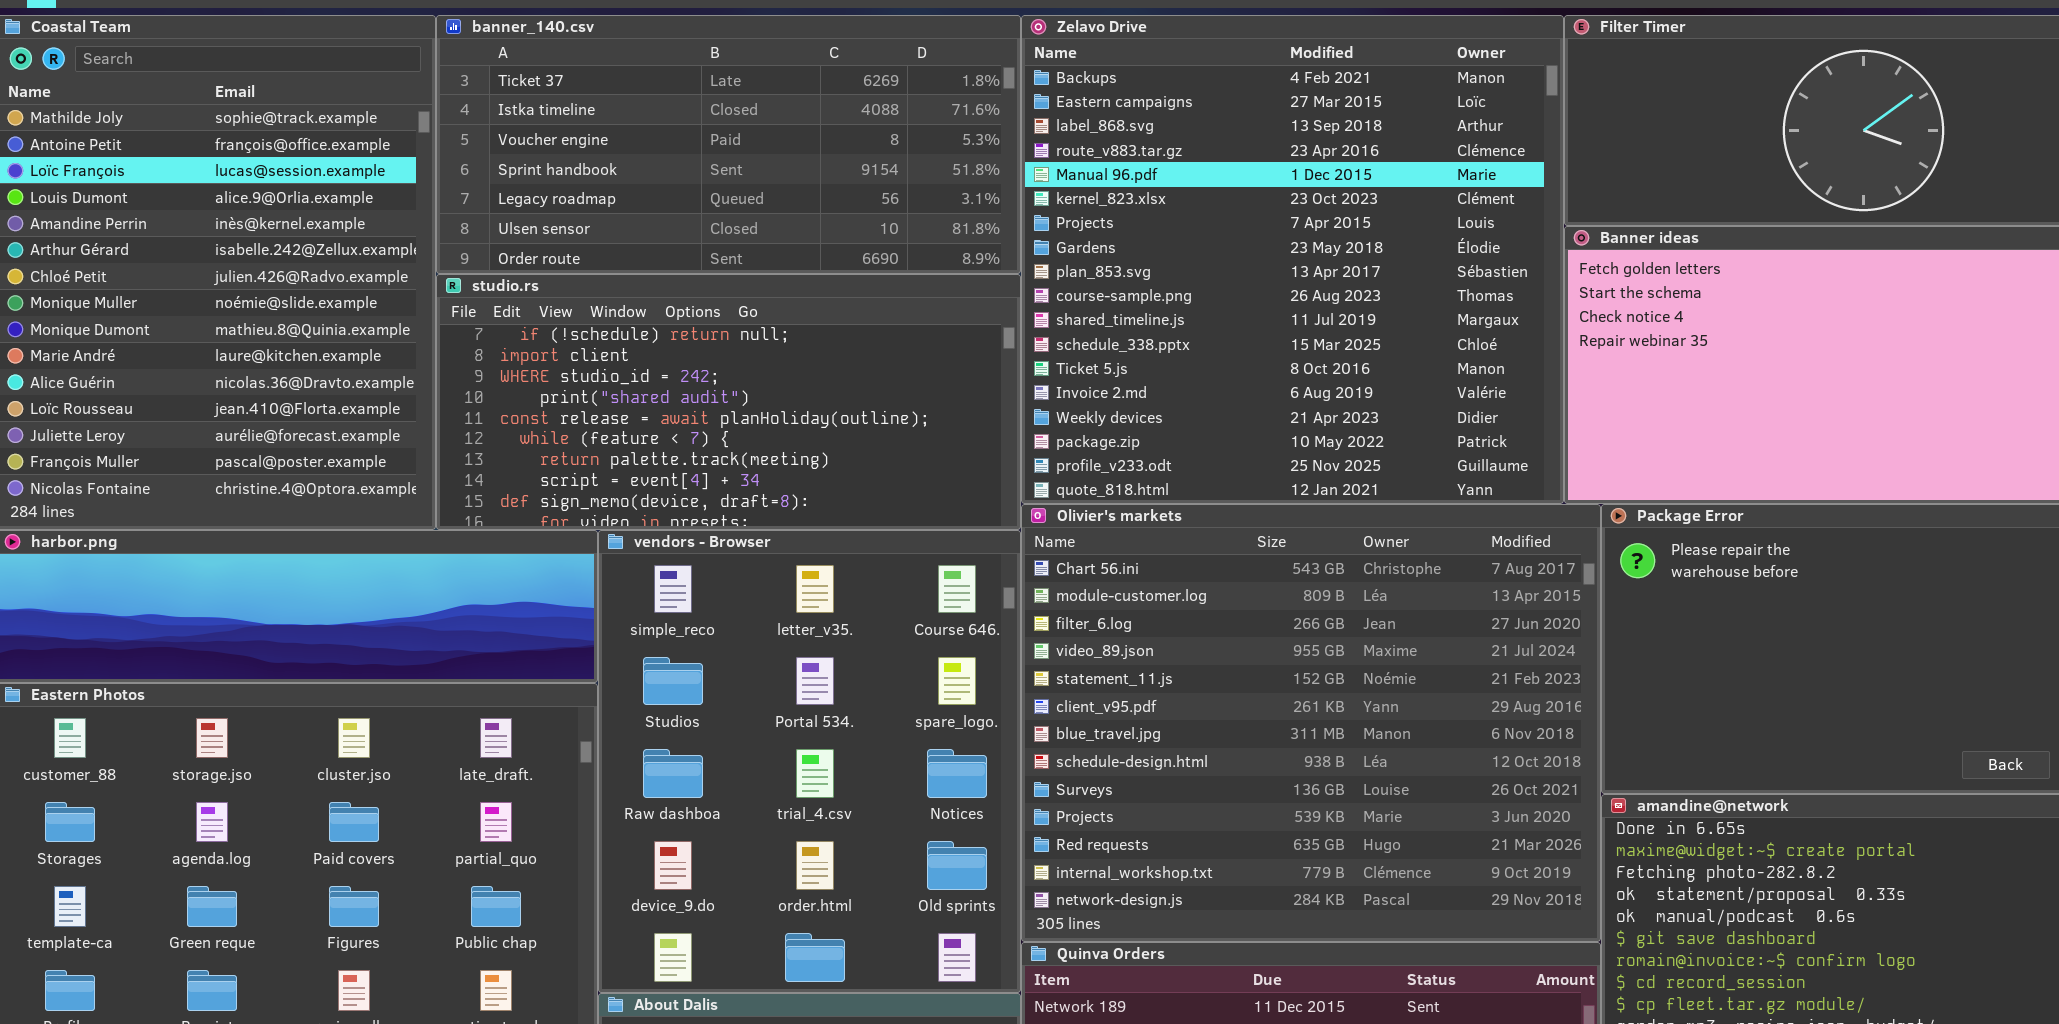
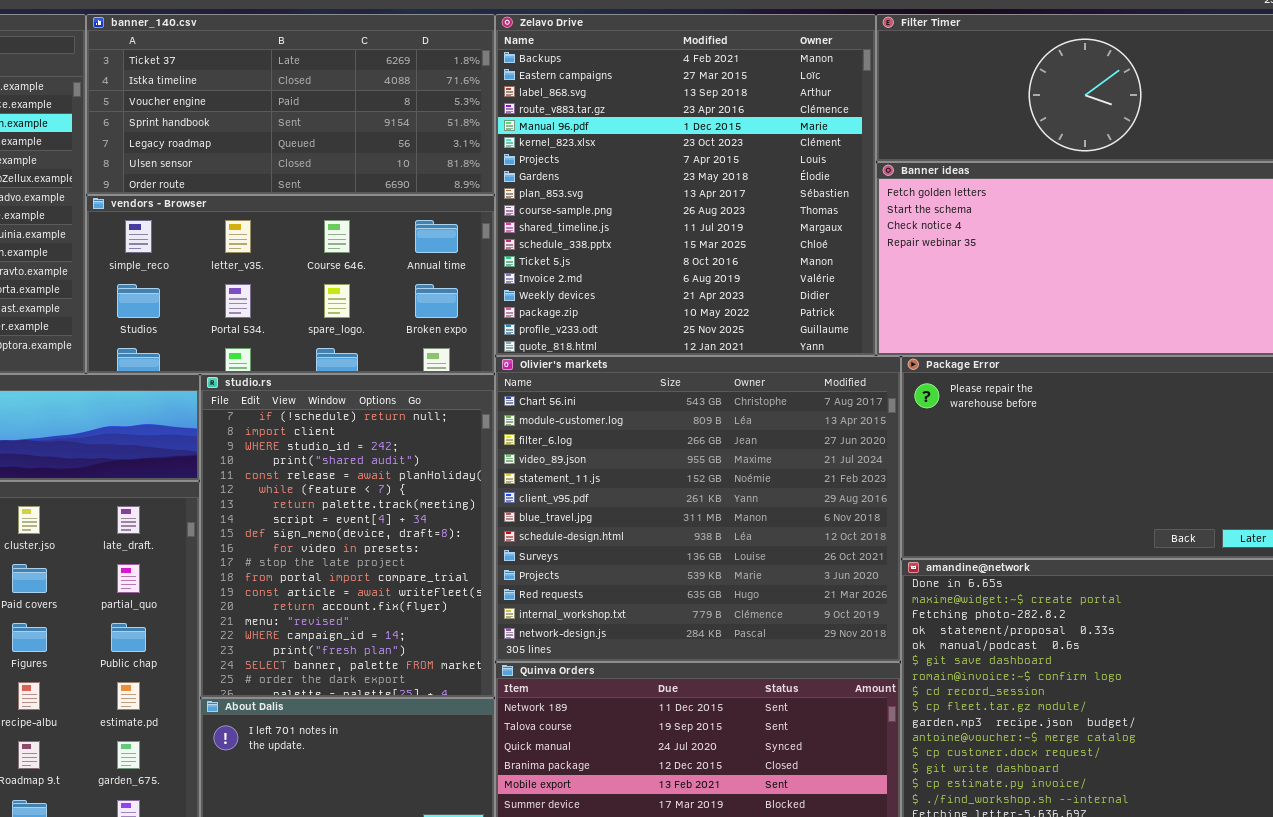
studio.rs: [436,274,1021,530] -> [200,374,495,698], moved, resized
vendors - Browser: [598,530,1021,993] -> [86,195,495,374], moved, resized

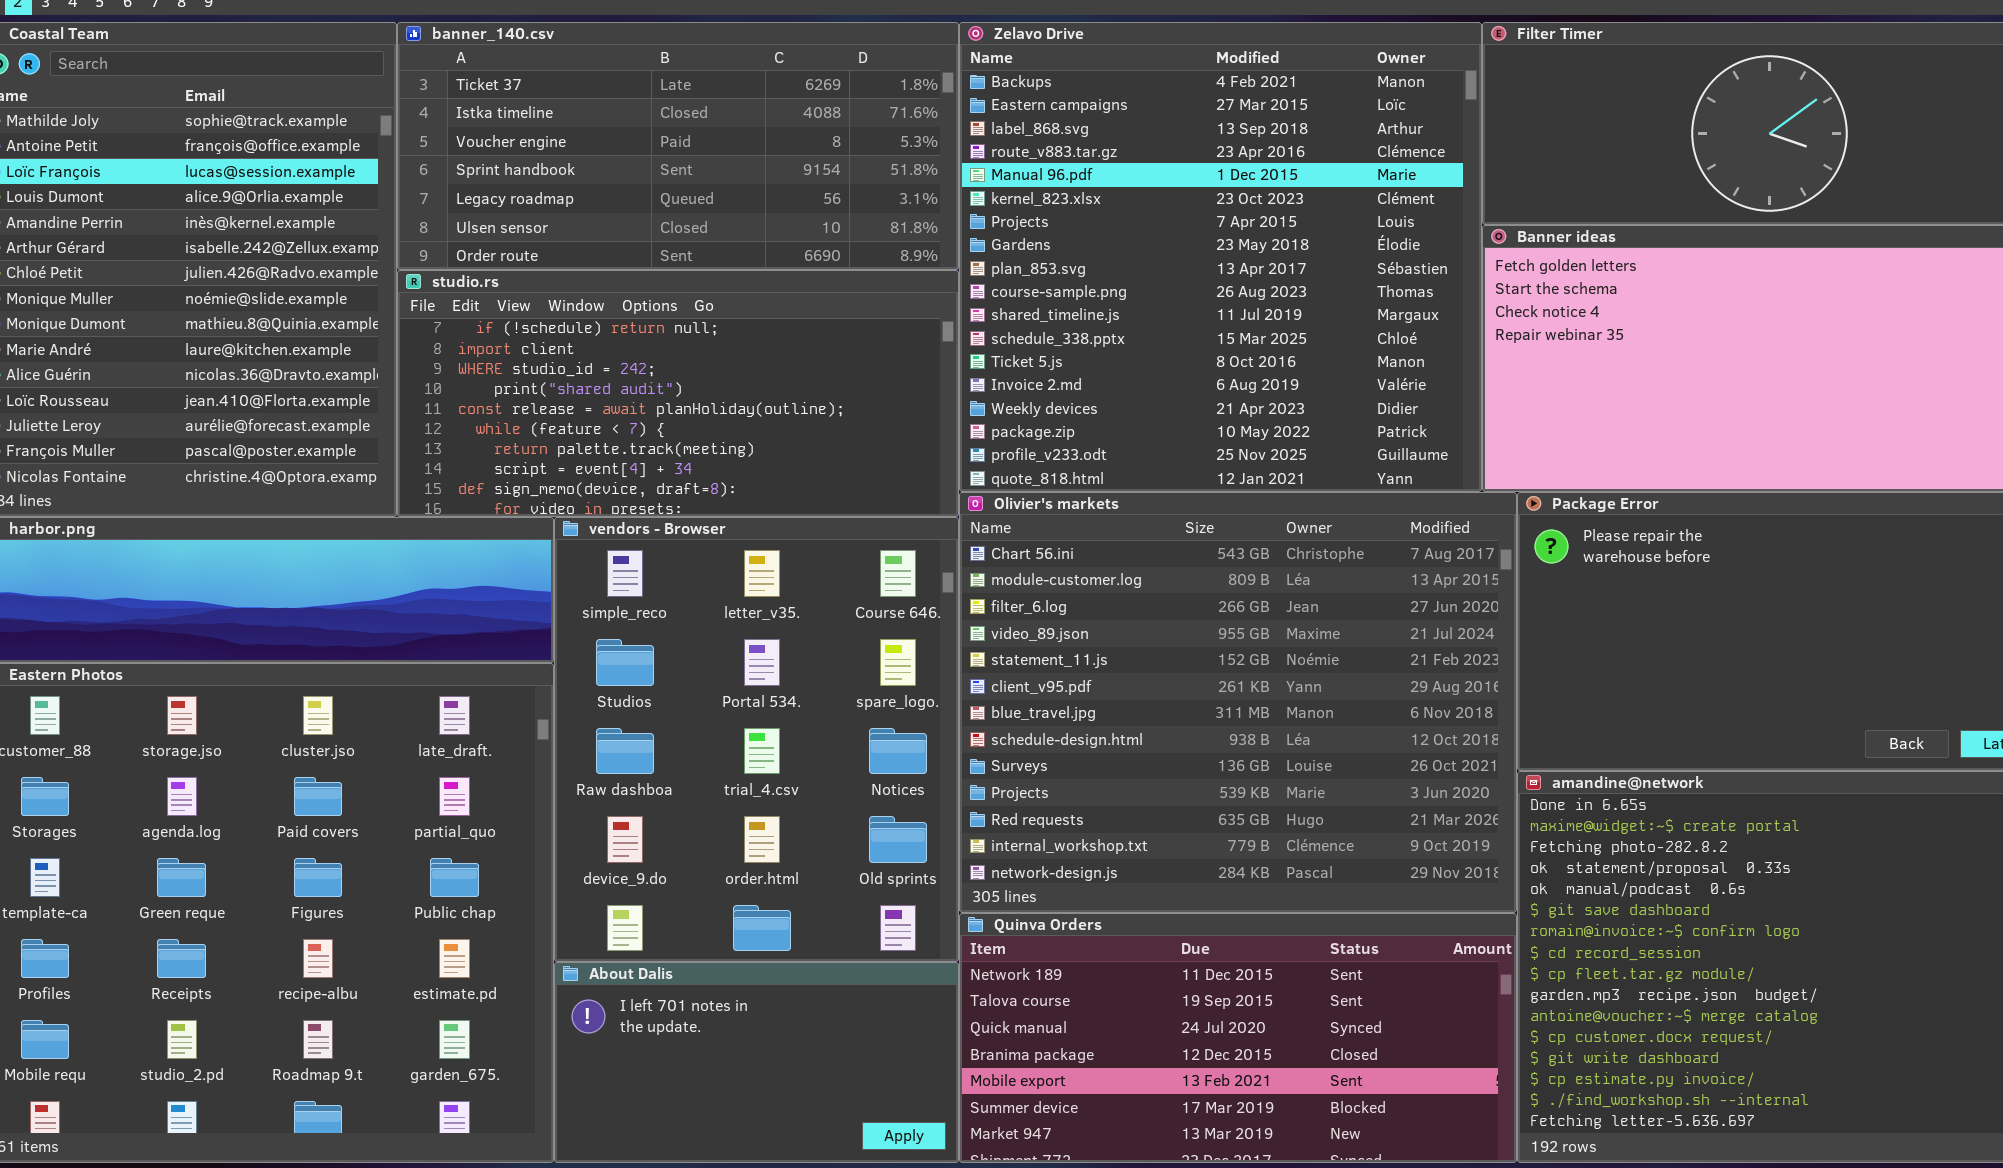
vendors - Browser: [86,195,495,374] -> [554,517,959,962], moved, resized
studio.rs: [200,374,495,698] -> [397,270,959,517], moved, resized

